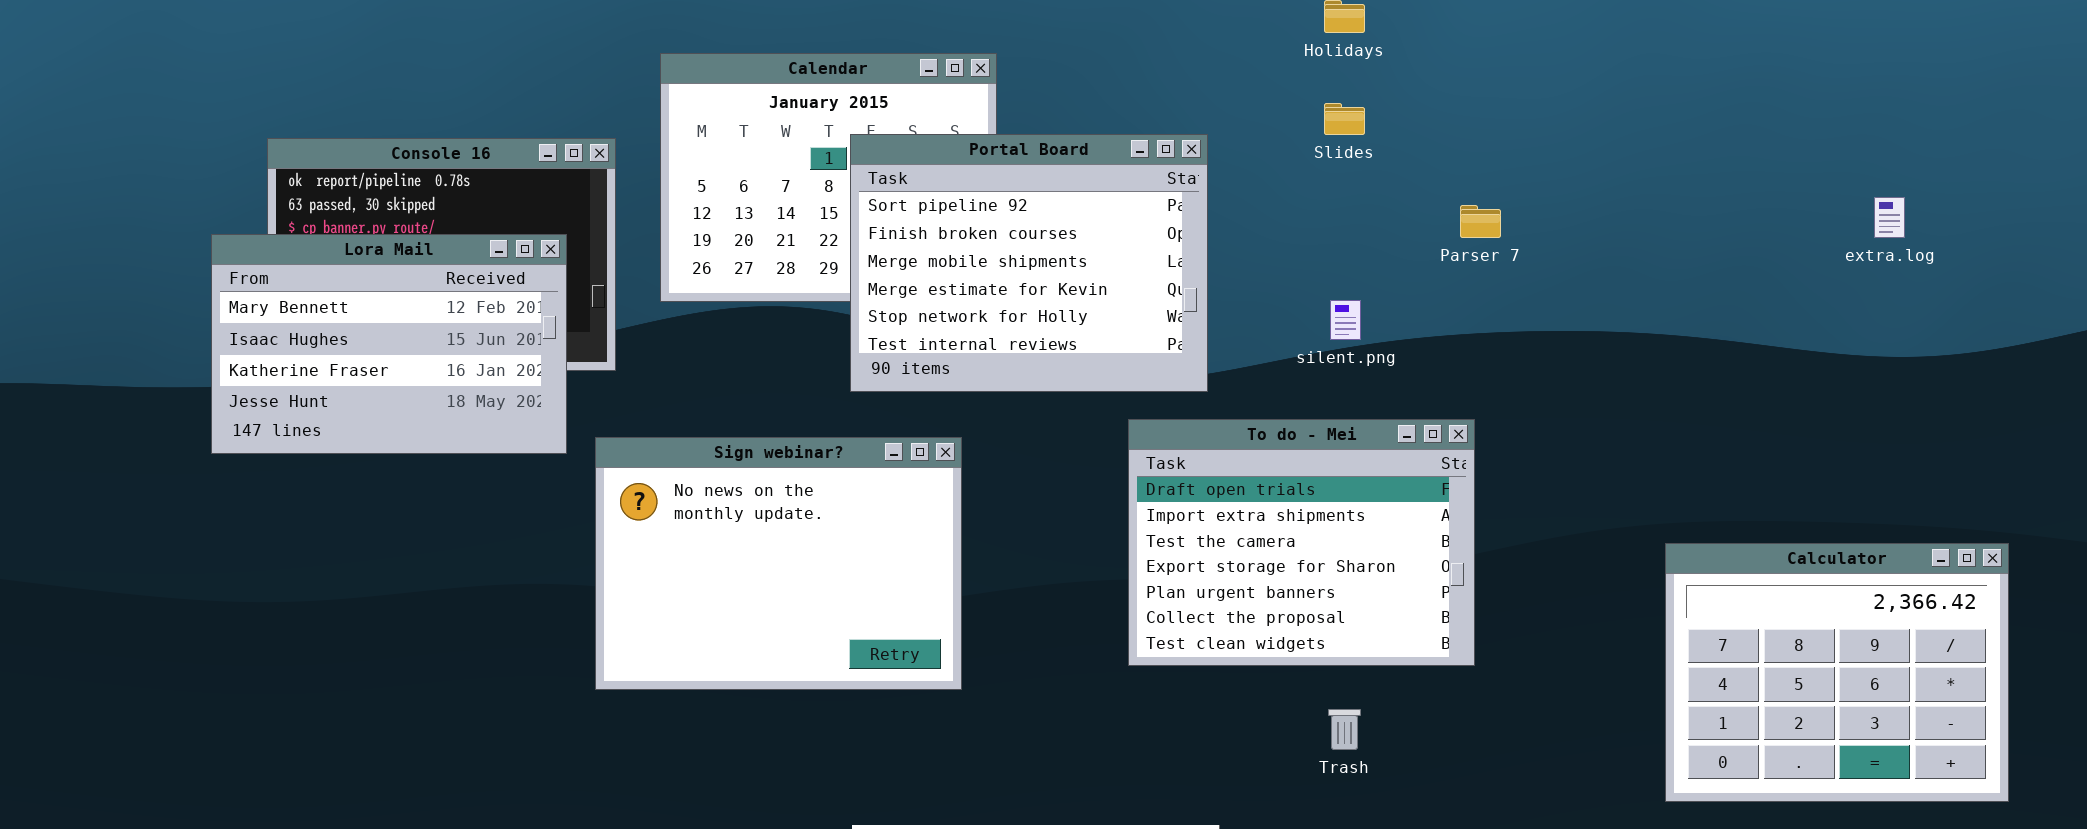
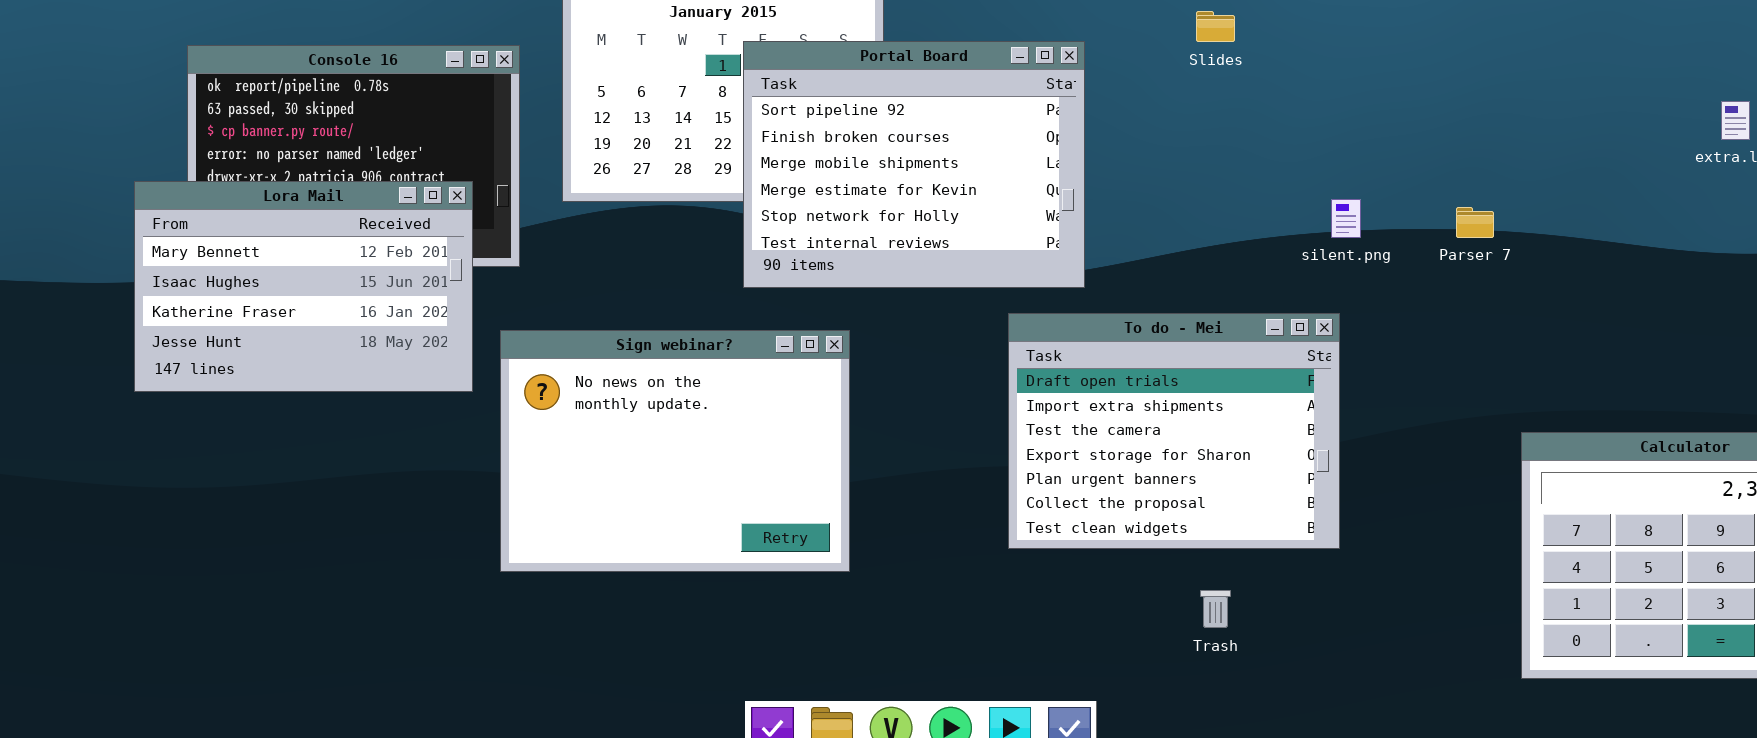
Parser 7: [1460,205,1501,238] -> [1456,207,1494,238], moved
Lora Mail: [211,234,567,454] -> [134,181,473,392], moved
silent.png: [1330,300,1361,340] -> [1331,199,1361,238], moved

